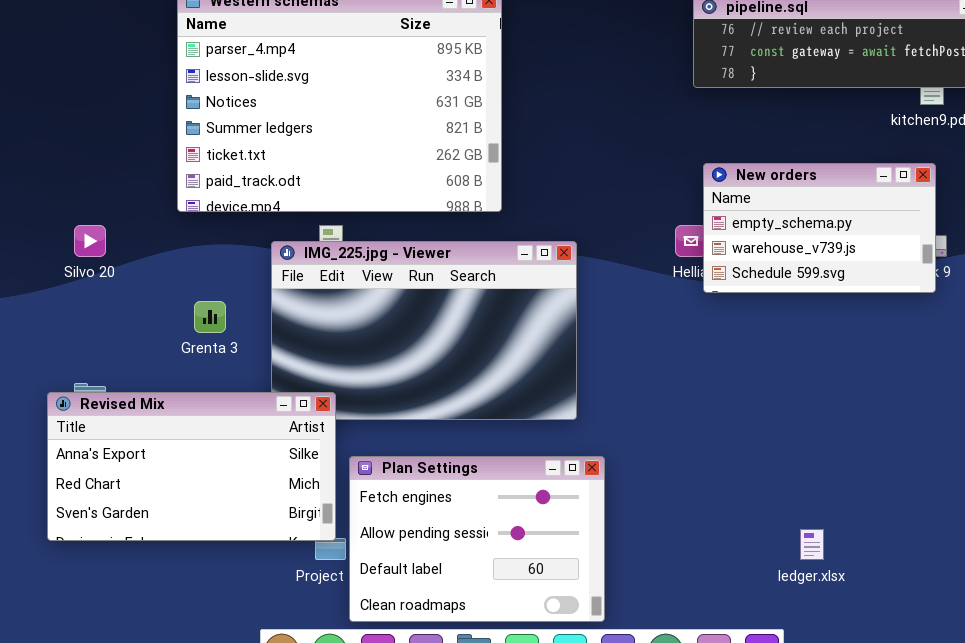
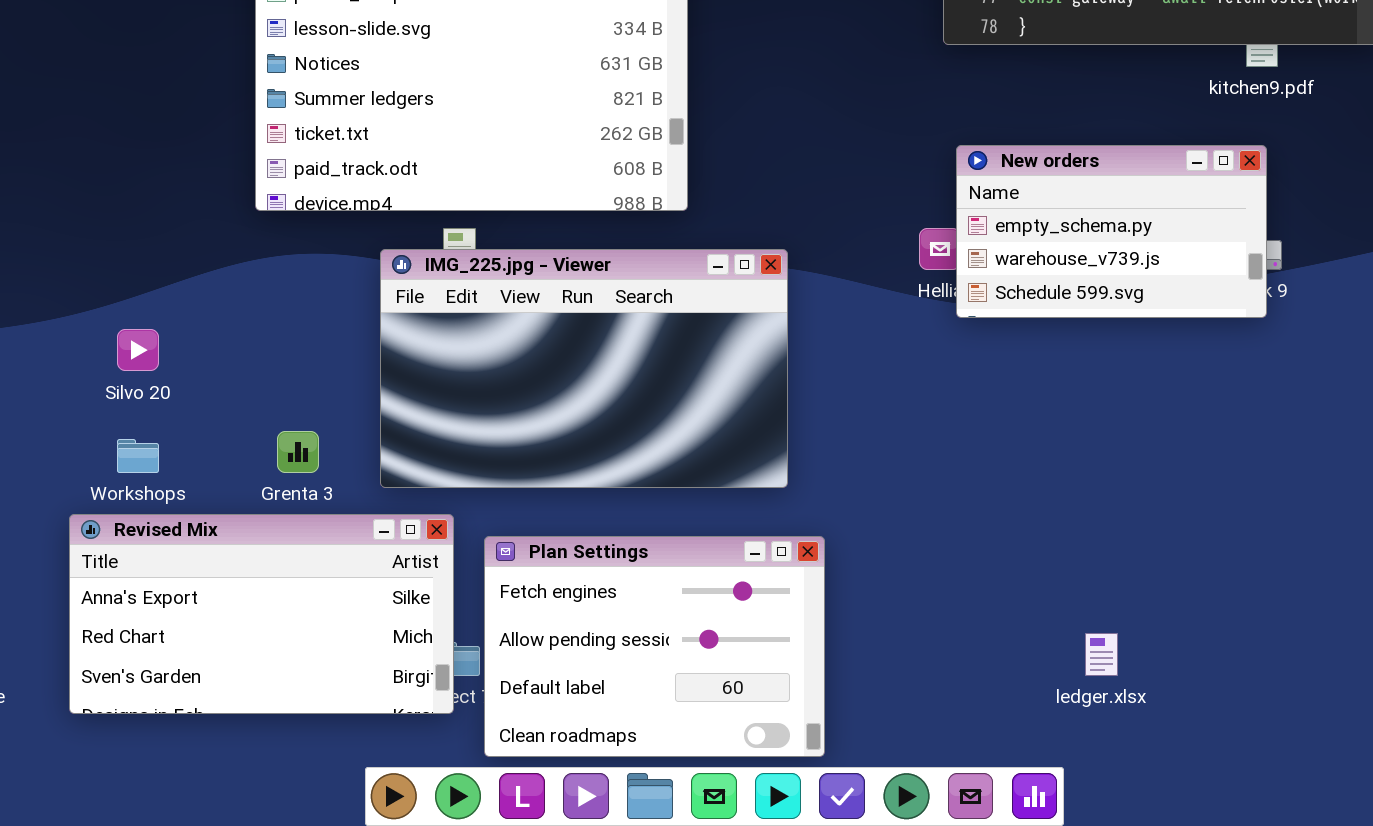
Silvo 20: [74,225,106,257] -> [117,329,159,371], moved
Grenta 3: [194,301,226,333] -> [277,431,319,473], moved
Revised Mix: [47,392,336,541] -> [69,514,454,714], moved

